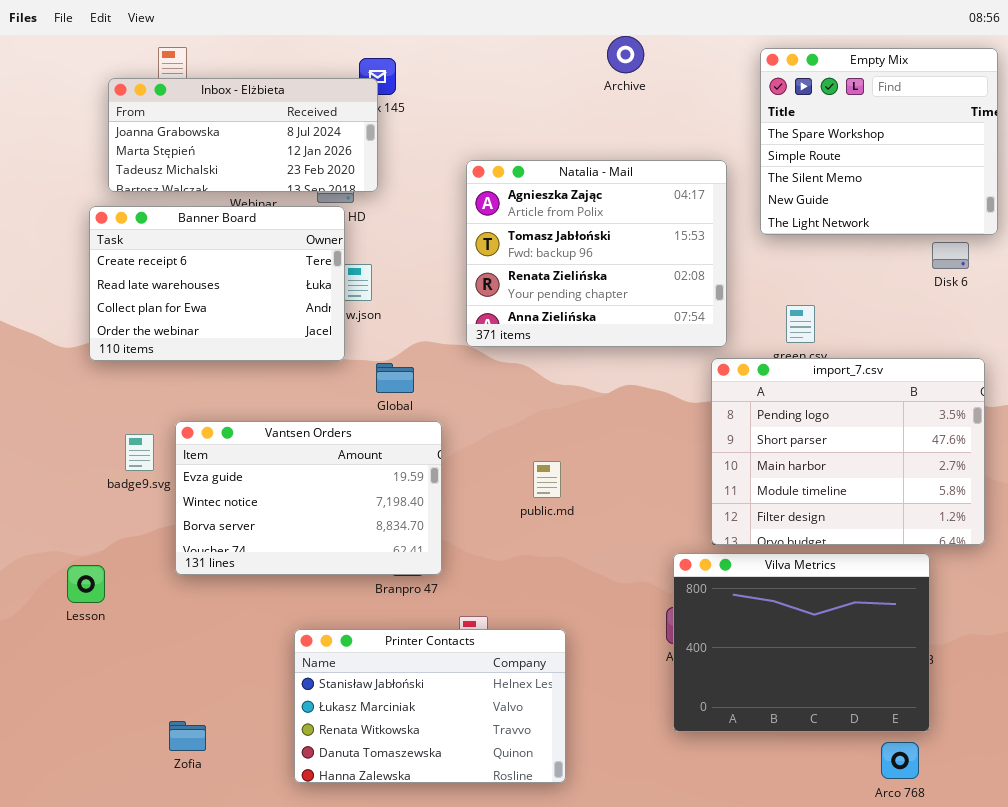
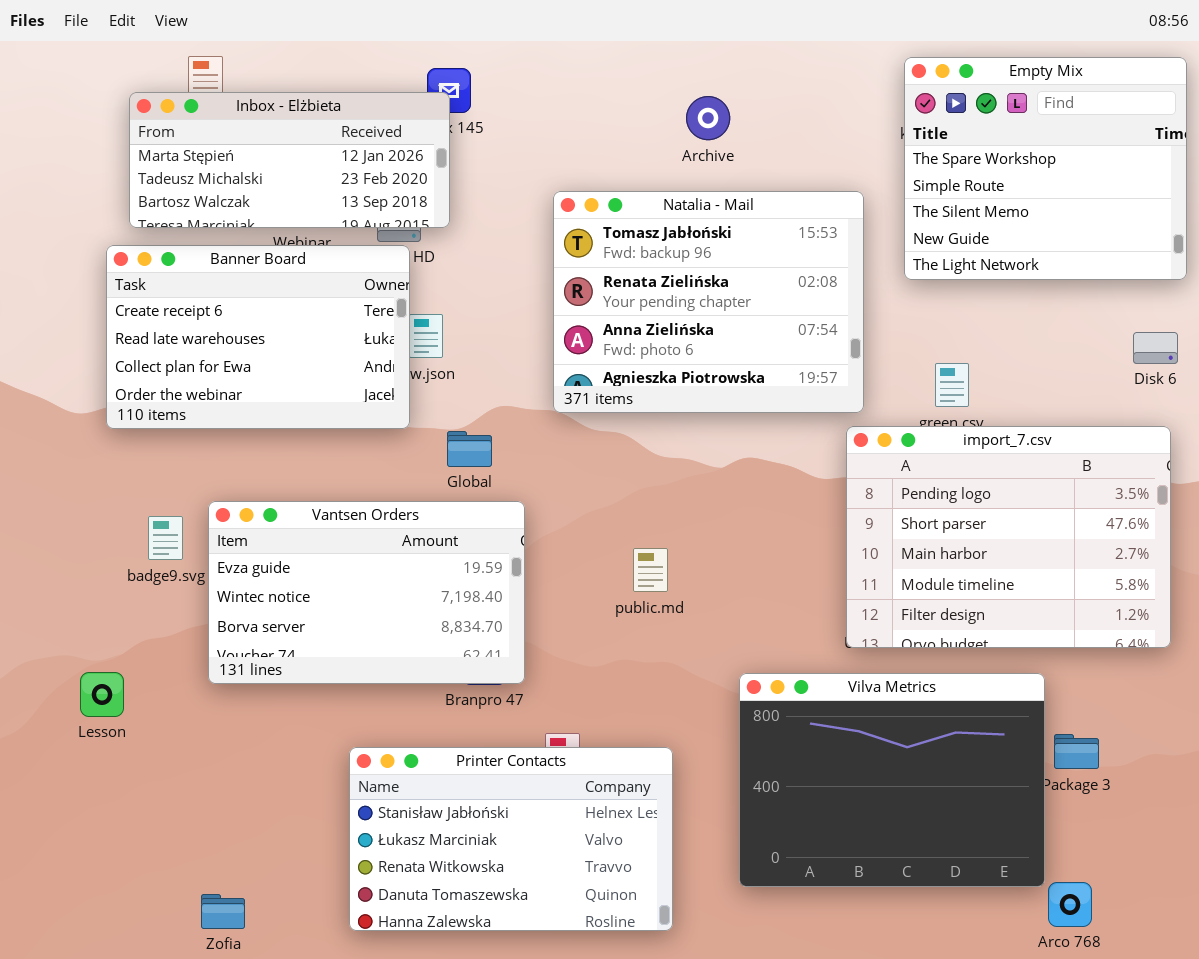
Archive: [607,36,644,73] -> [686,96,730,140], moved
Inbox - Elżbieta: [108,78,378,192] -> [129,92,450,228], scrolled down 1 row
Natalia - Mail: [466,160,727,347] -> [553,191,864,413], scrolled down 1 row
Disk 6: [932,242,969,269] -> [1133,332,1178,364], moved
Vilva Metrics: [673,553,930,732] -> [739,673,1045,887], moved
Zofia: [169,721,206,751] -> [201,894,245,929], moved

